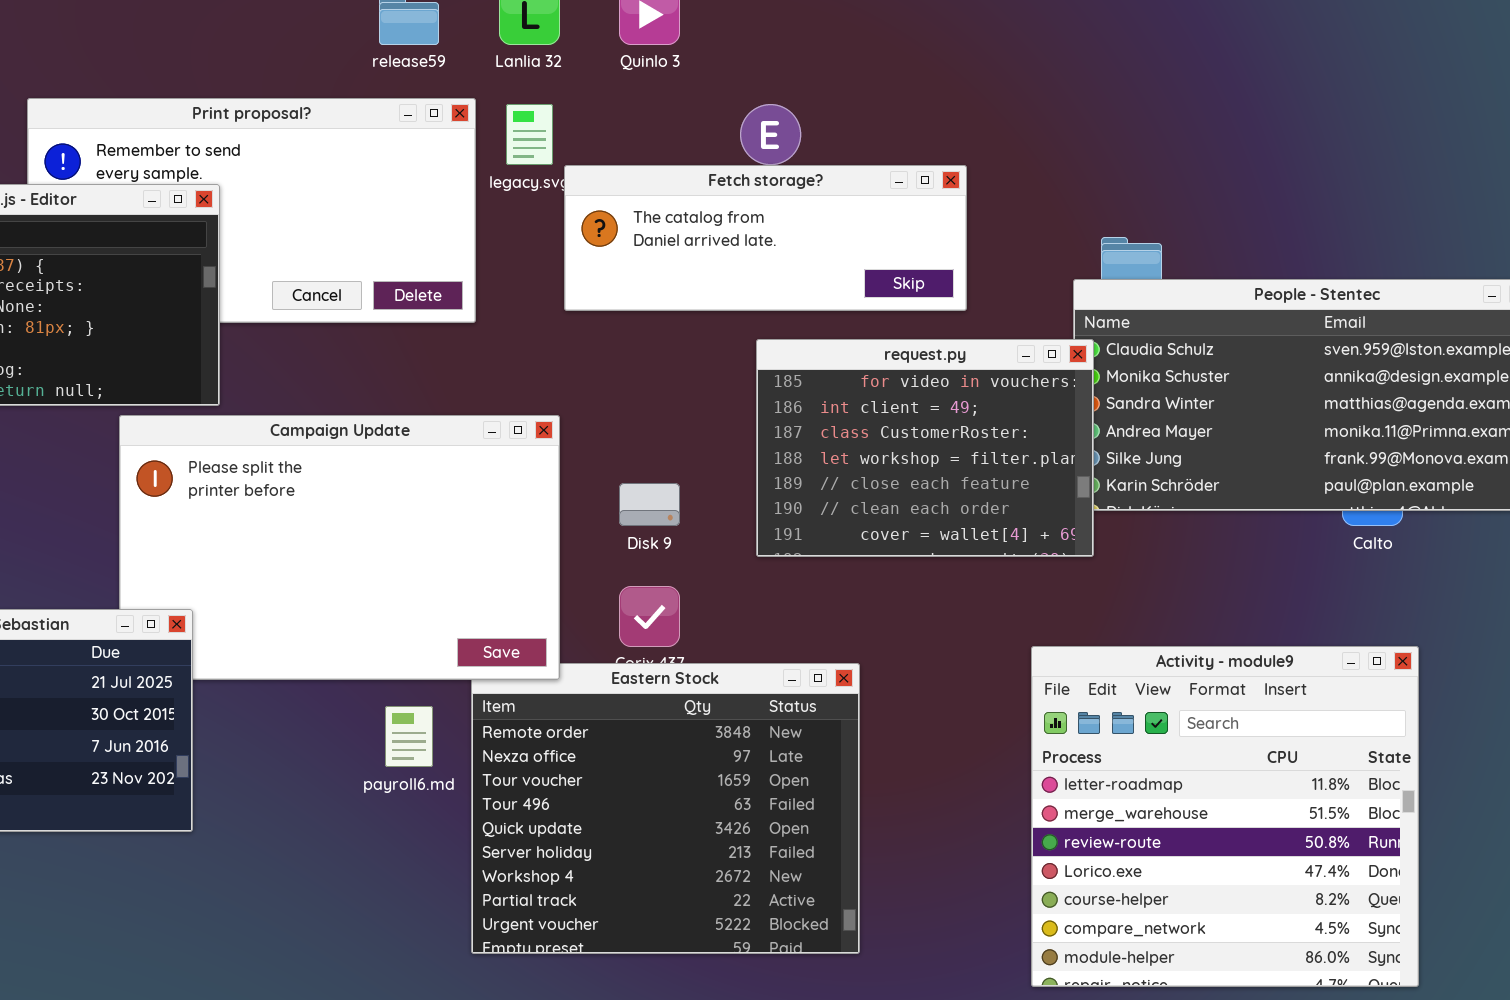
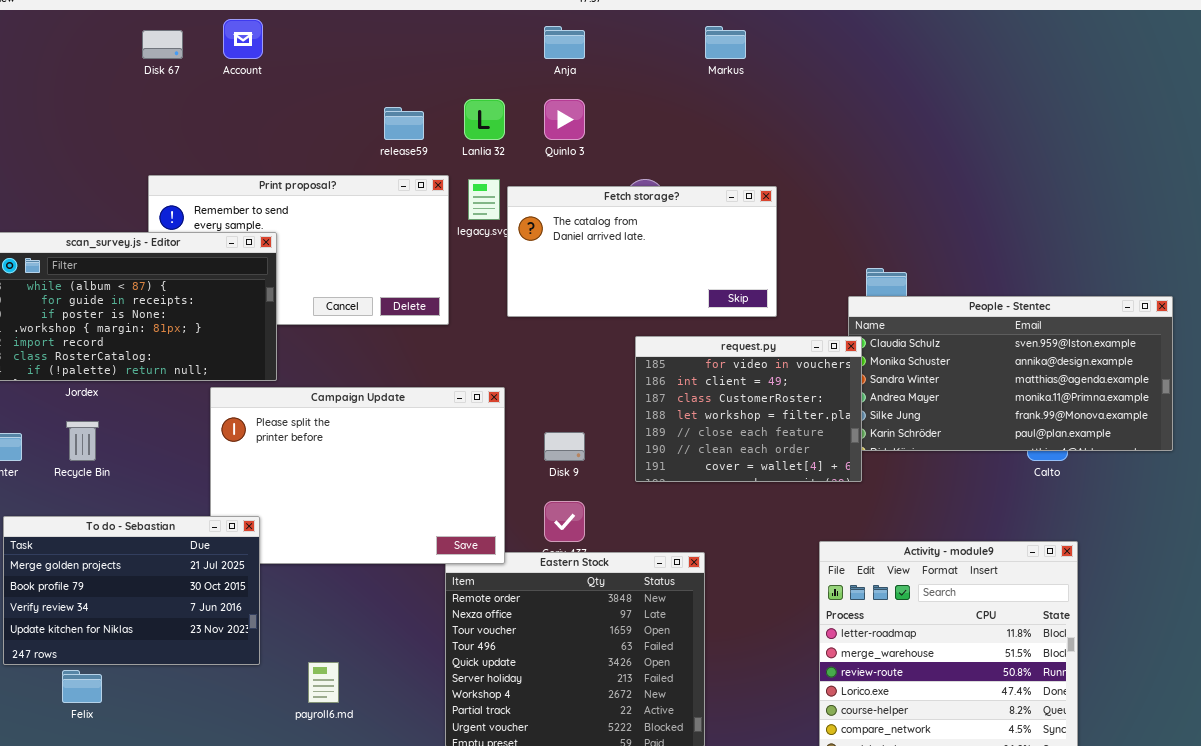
Fetch storage?: [564,165,967,311] -> [507,186,777,317], resized
payroll6.md: [385,706,433,767] -> [308,662,339,703], moved

